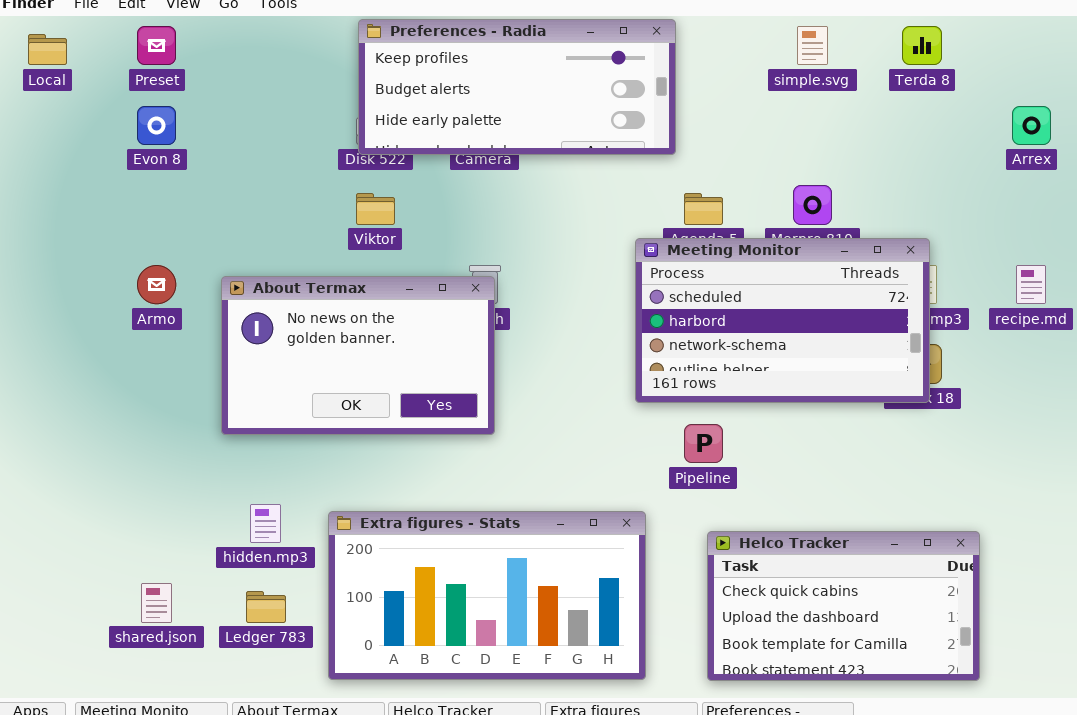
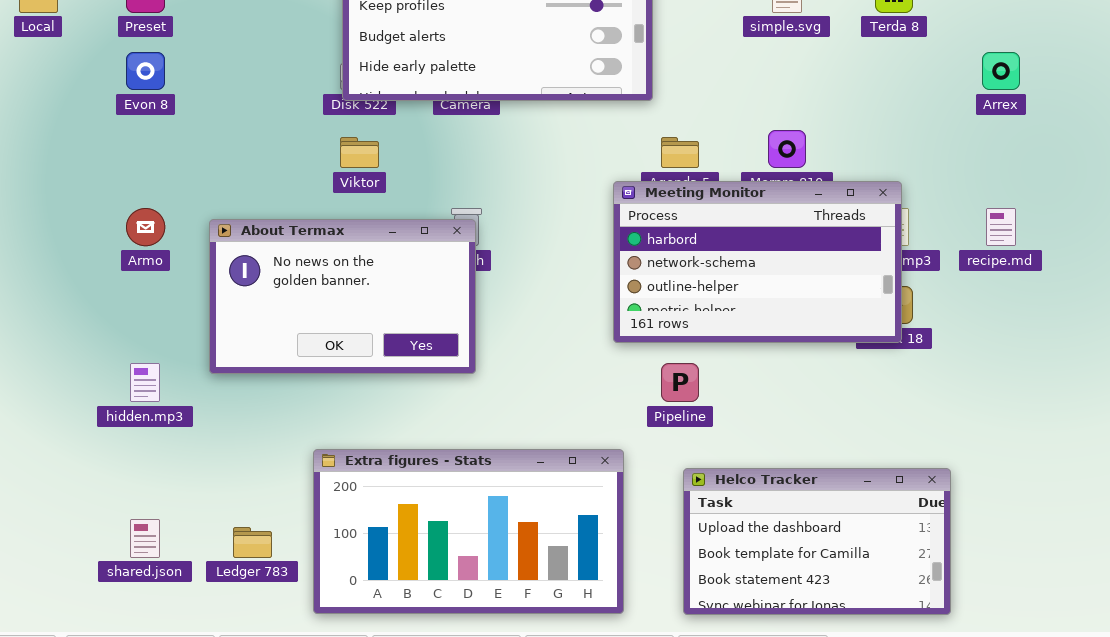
Meeting Monitor: [635,238,930,403] -> [613,181,902,343], scrolled down 1 row
hidden.mp3: [250,504,281,543] -> [130,363,160,402], moved
Helco Tracker: [707,531,980,681] -> [683,468,951,615], scrolled down 1 row

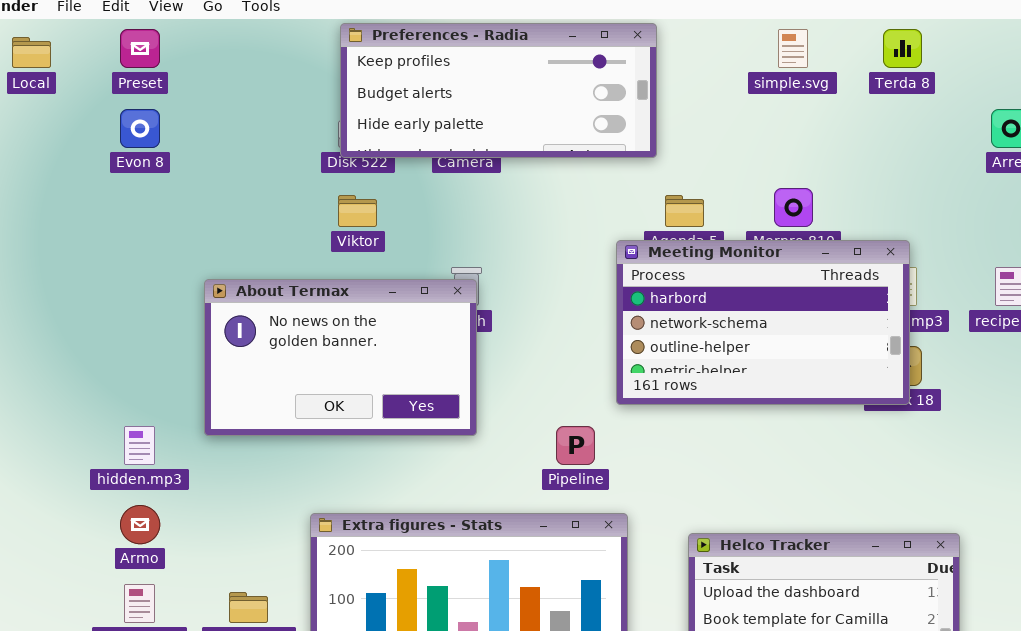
Armo: [126,208,165,246] -> [120,505,160,544], moved
Pipeline: [661,363,699,402] -> [556,426,595,465], moved

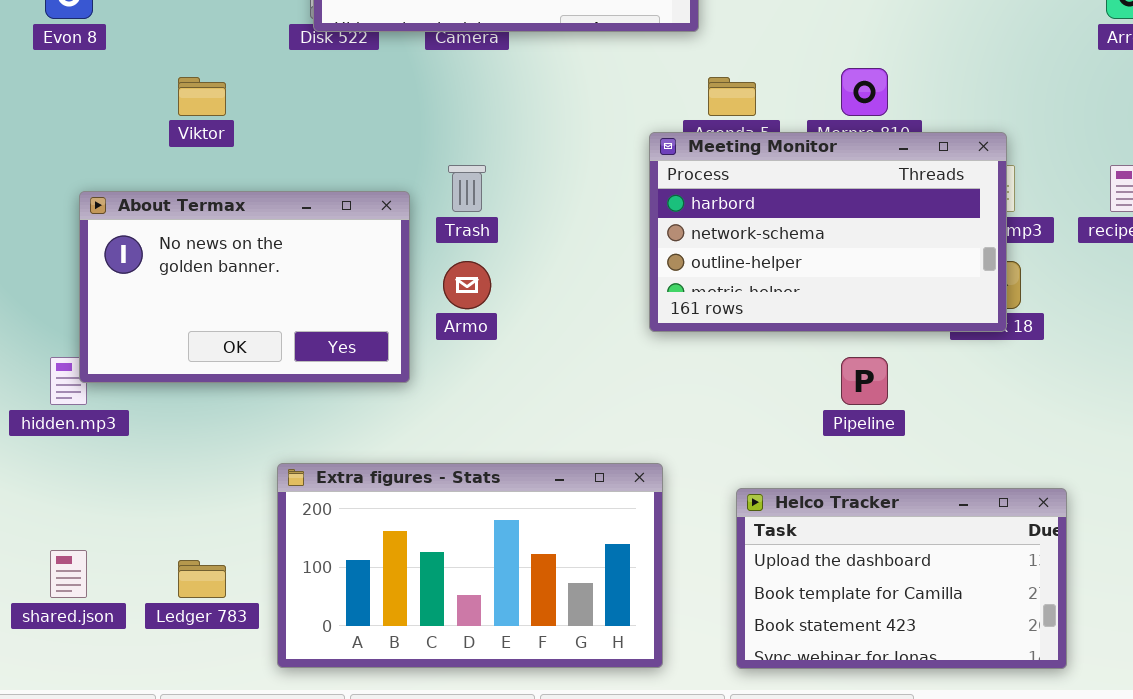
Viktor: [338,195,377,227] -> [178,77,226,116], moved
About Termax: [204,279,477,436] -> [79,191,410,383], moved
Pipeline: [556,426,595,465] -> [841,357,888,405], moved
Armo: [120,505,160,544] -> [443,261,491,309], moved

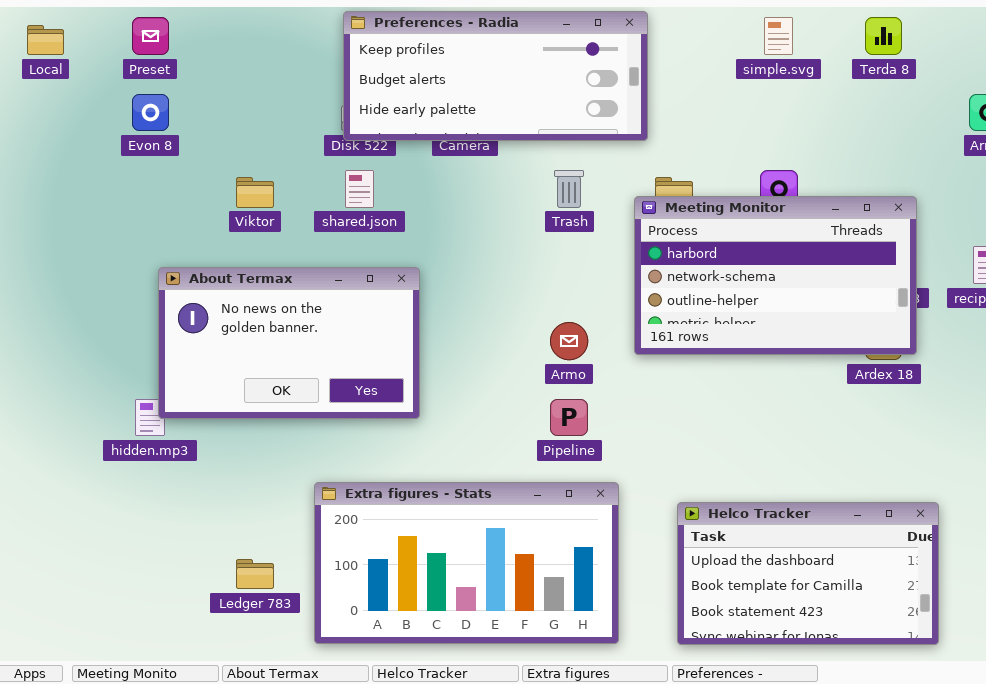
Meeting Monitor: [649,132,1007,332] -> [634,196,917,355], moved
Trash: [448,165,486,212] -> [554,170,584,208], moved
Armo: [443,261,491,309] -> [550,322,588,360], moved
Pipeline: [841,357,888,405] -> [550,399,588,436], moved
shared.json: [50,550,87,598] -> [345,170,374,208], moved

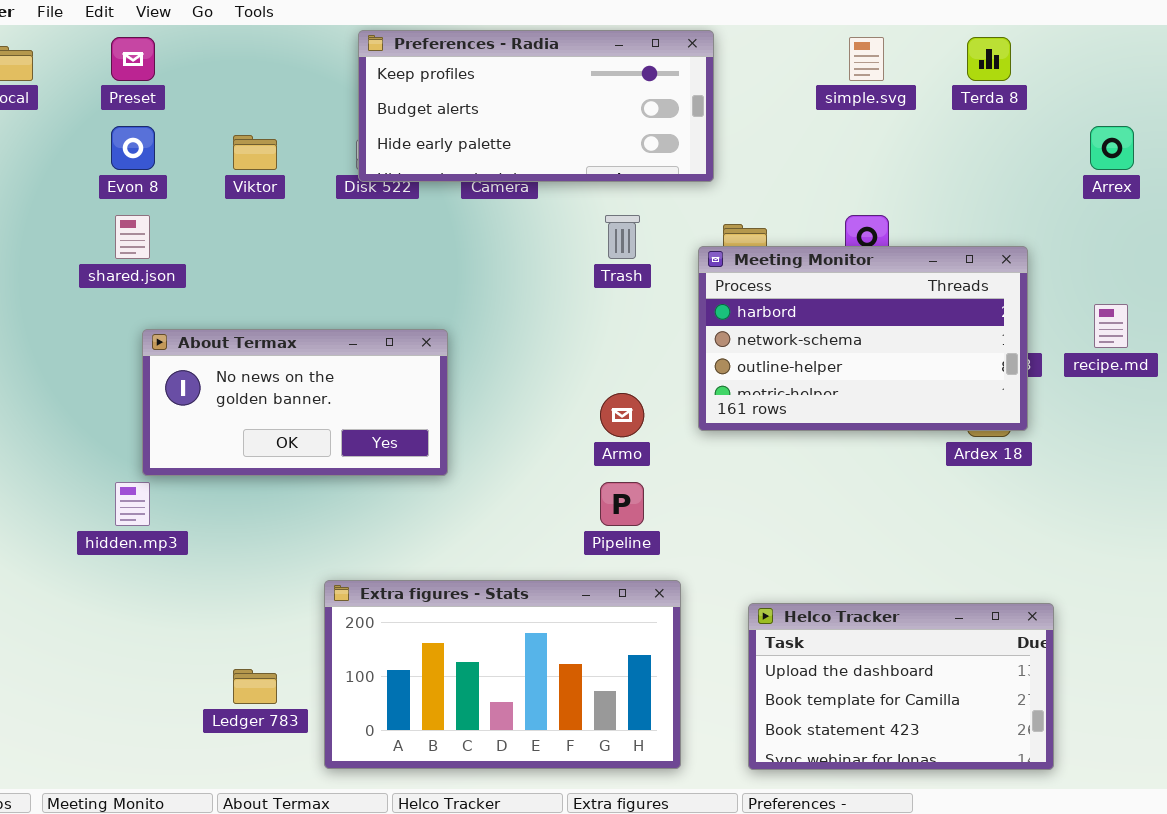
shared.json: [345,170,374,208] -> [115,215,150,259], moved
Viktor: [236,177,274,208] -> [233,135,277,170], moved
About Termax: [158,267,420,419] -> [142,329,448,476], resized

